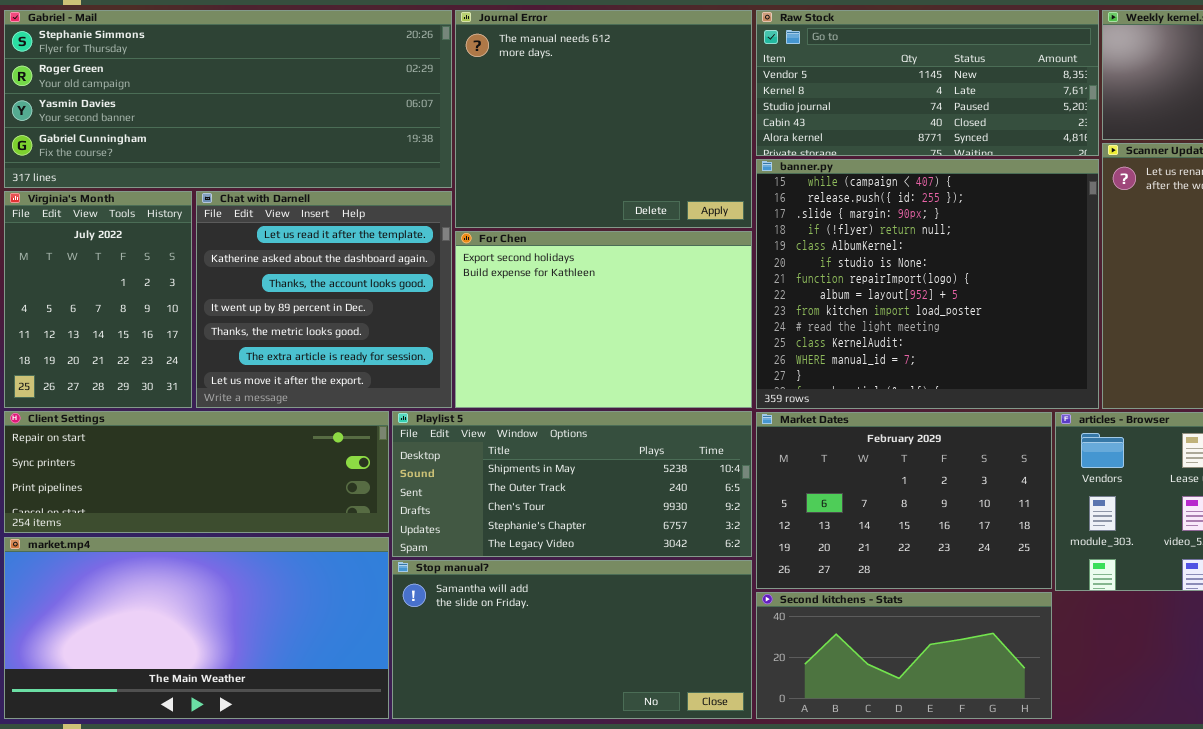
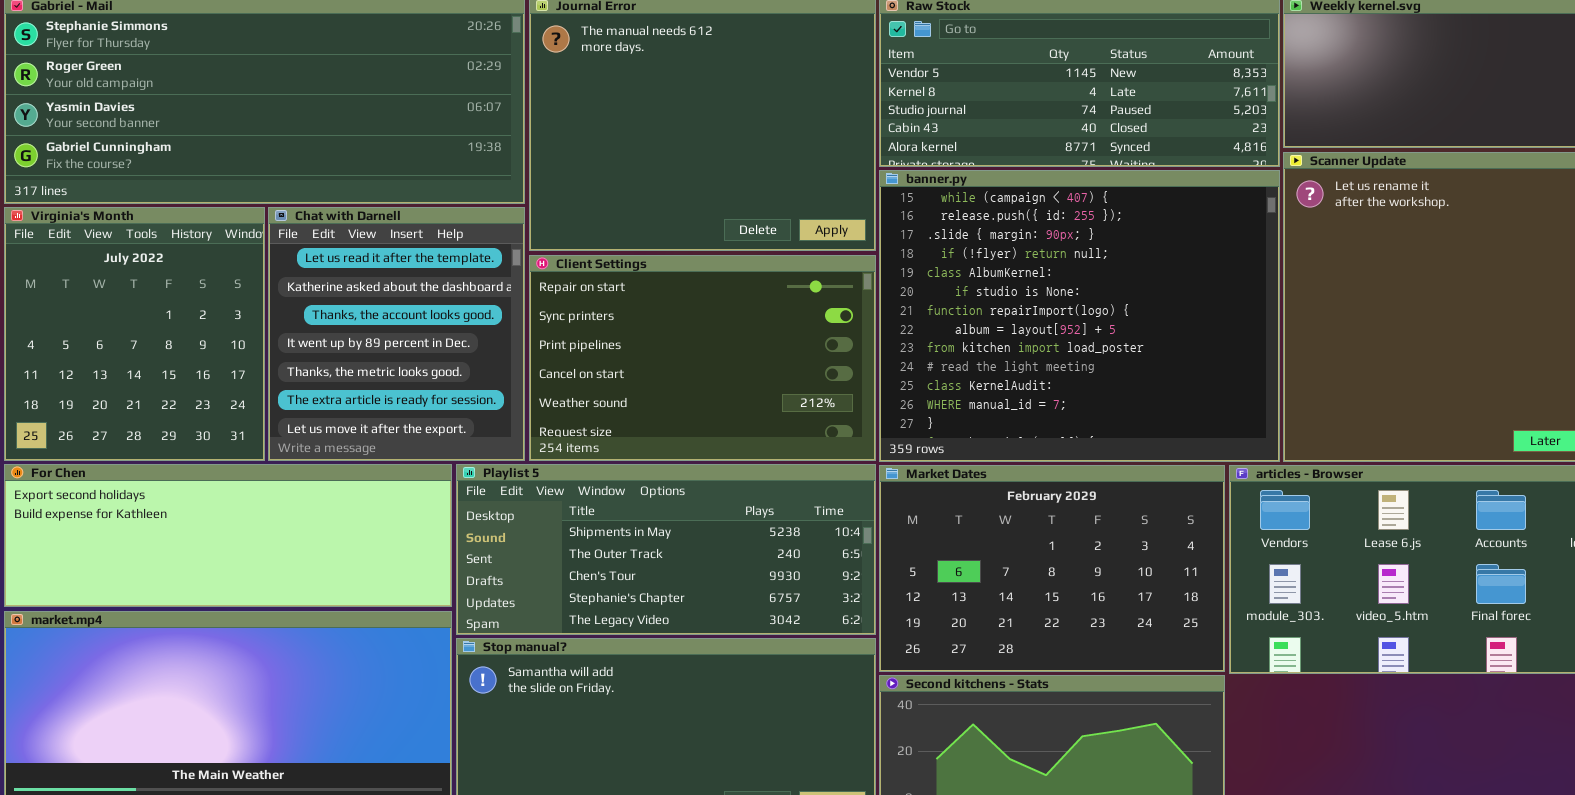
Virginia's Month: [4,191,192,408] -> [4,207,265,461], resized
Chat with Darnell: [196,191,452,408] -> [268,207,525,461], resized
For Chen: [455,231,752,408] -> [4,464,452,607], moved, resized
Client Settings: [4,411,389,533] -> [529,255,876,461], moved, resized

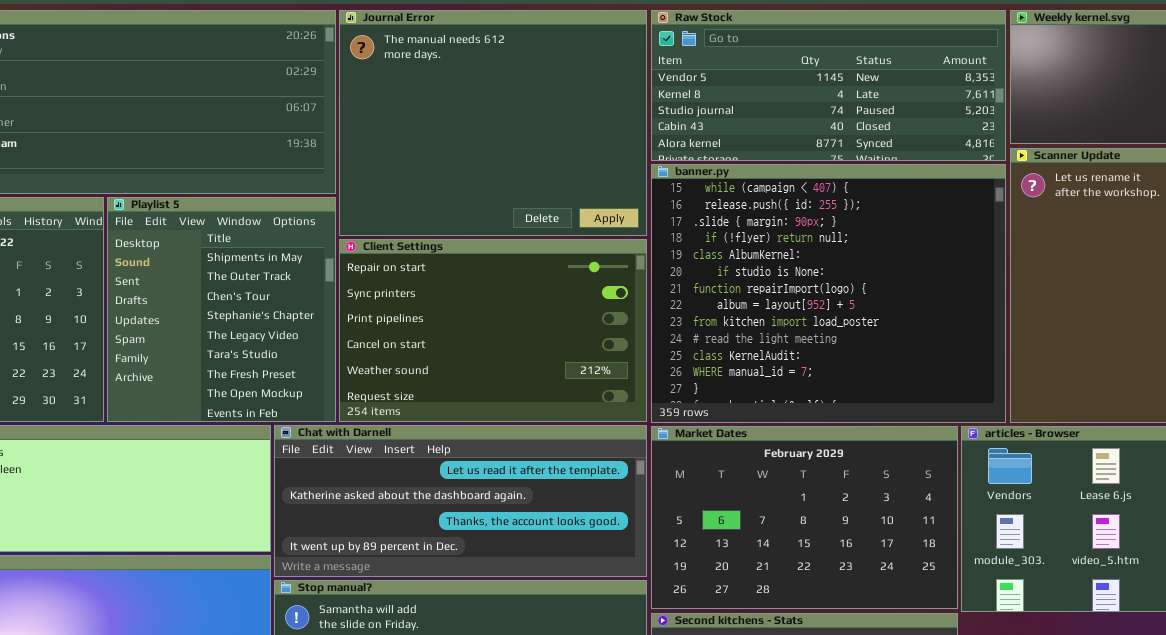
Chat with Darnell: [268,207,525,461] -> [274,425,647,577], moved, resized
Playlist 5: [456,464,876,635] -> [107,197,336,422], moved, resized

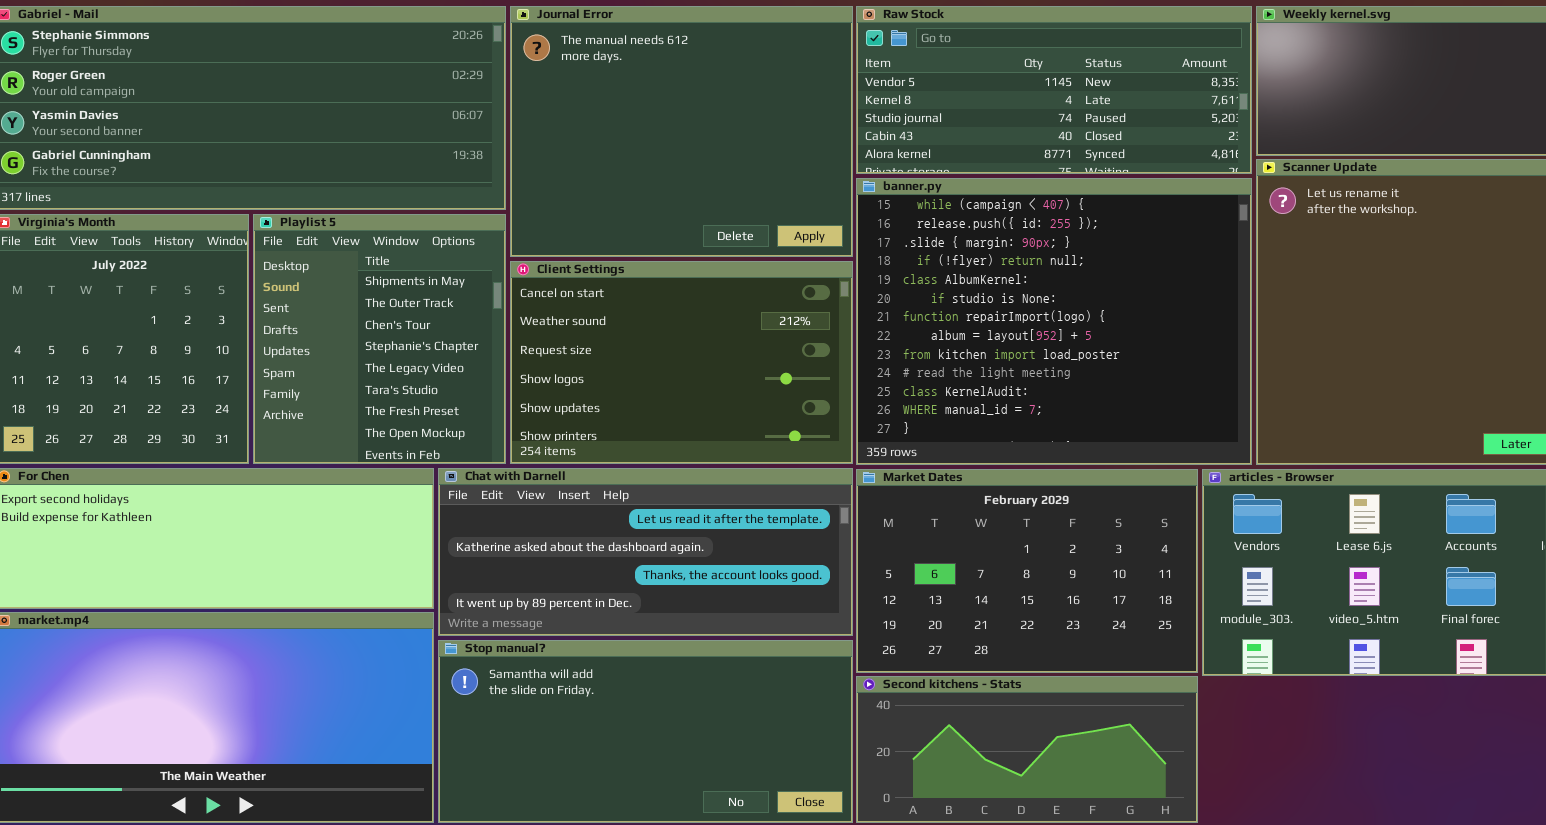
Client Settings: [339,239,647,422] -> [510,261,853,464], scrolled down 3 rows

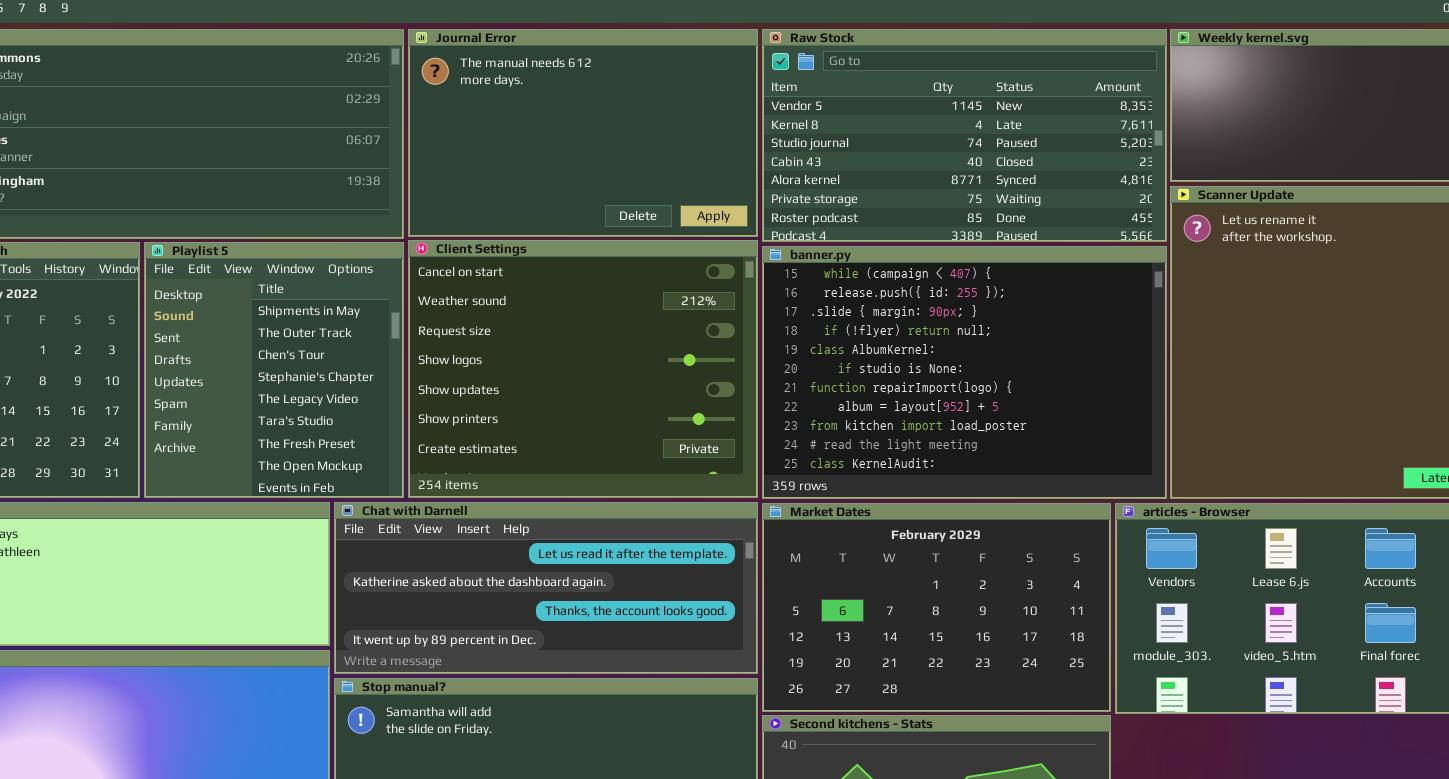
Journal Error: [510,6,853,257] -> [408,29,758,237], resized
Raw Stock: [856,6,1252,174] -> [762,29,1167,242], resized
banner.py: [856,178,1252,465] -> [762,246,1167,499], resized
Client Settings: [510,261,853,464] -> [408,240,758,498], resized

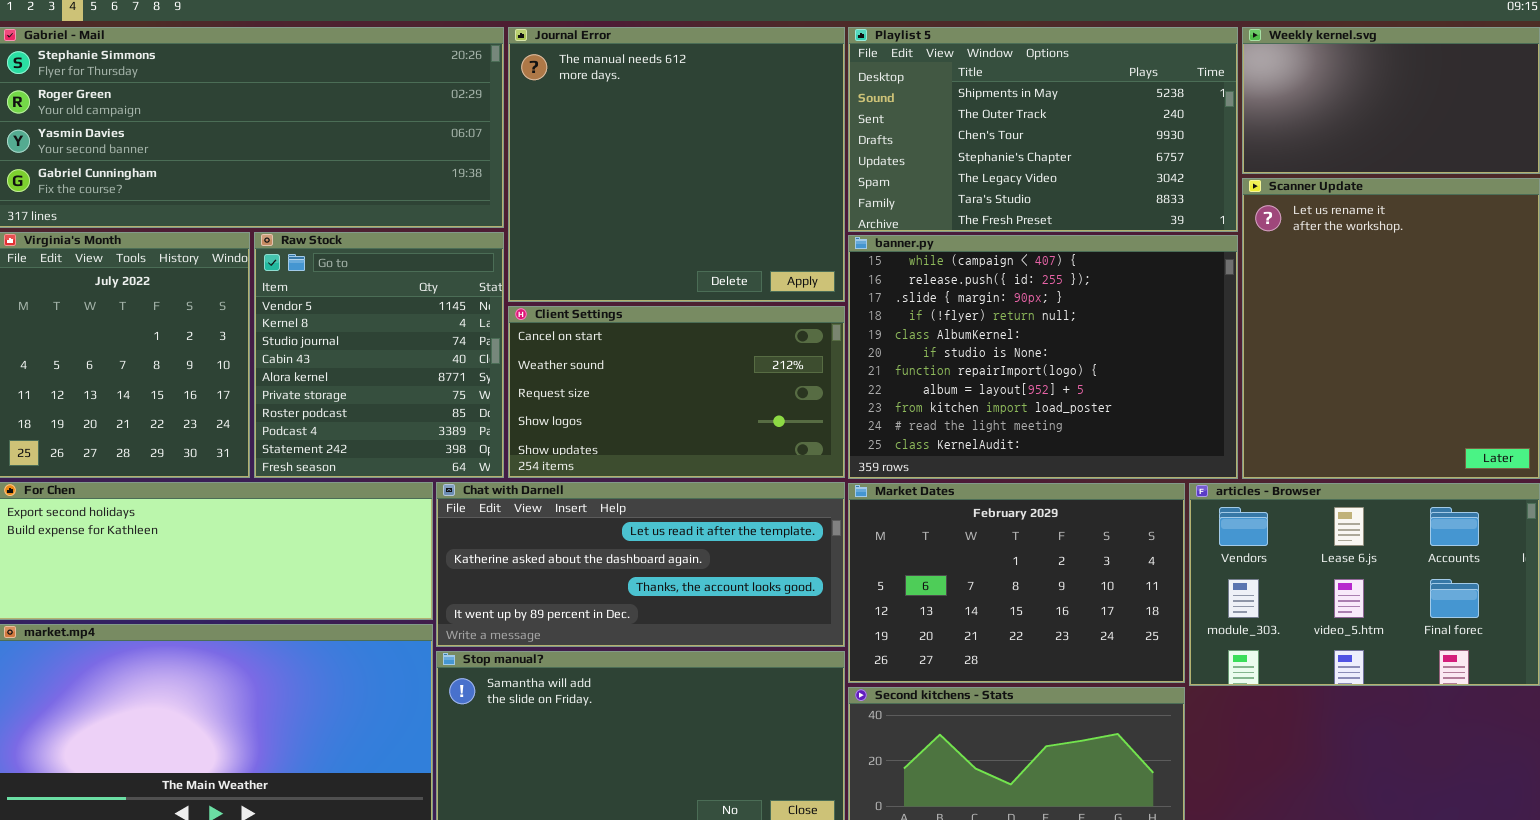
Journal Error: [408,29,758,237] -> [508,27,845,302], resized
Raw Stock: [762,29,1167,242] -> [254,232,504,478], moved, resized
Client Settings: [408,240,758,498] -> [508,306,845,478], resized
Playlist 5: [144,242,404,498] -> [848,27,1238,232], moved, resized

